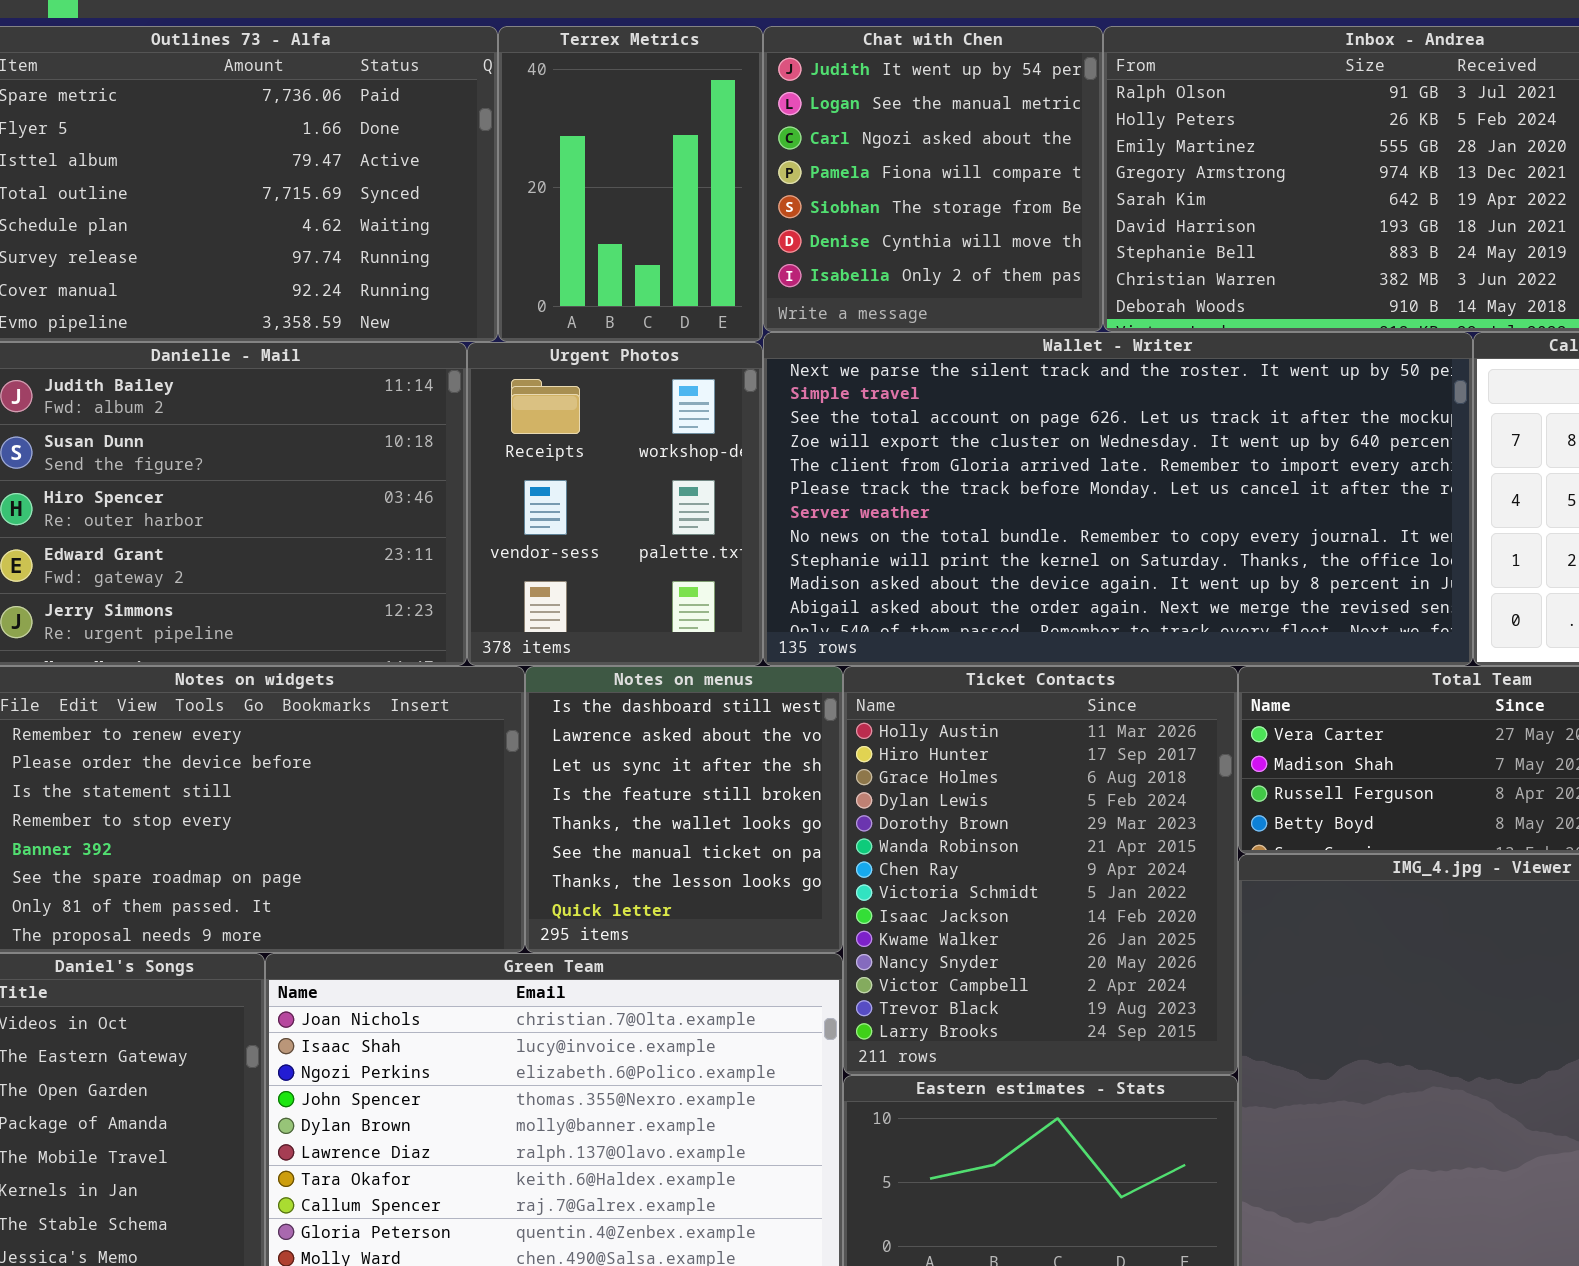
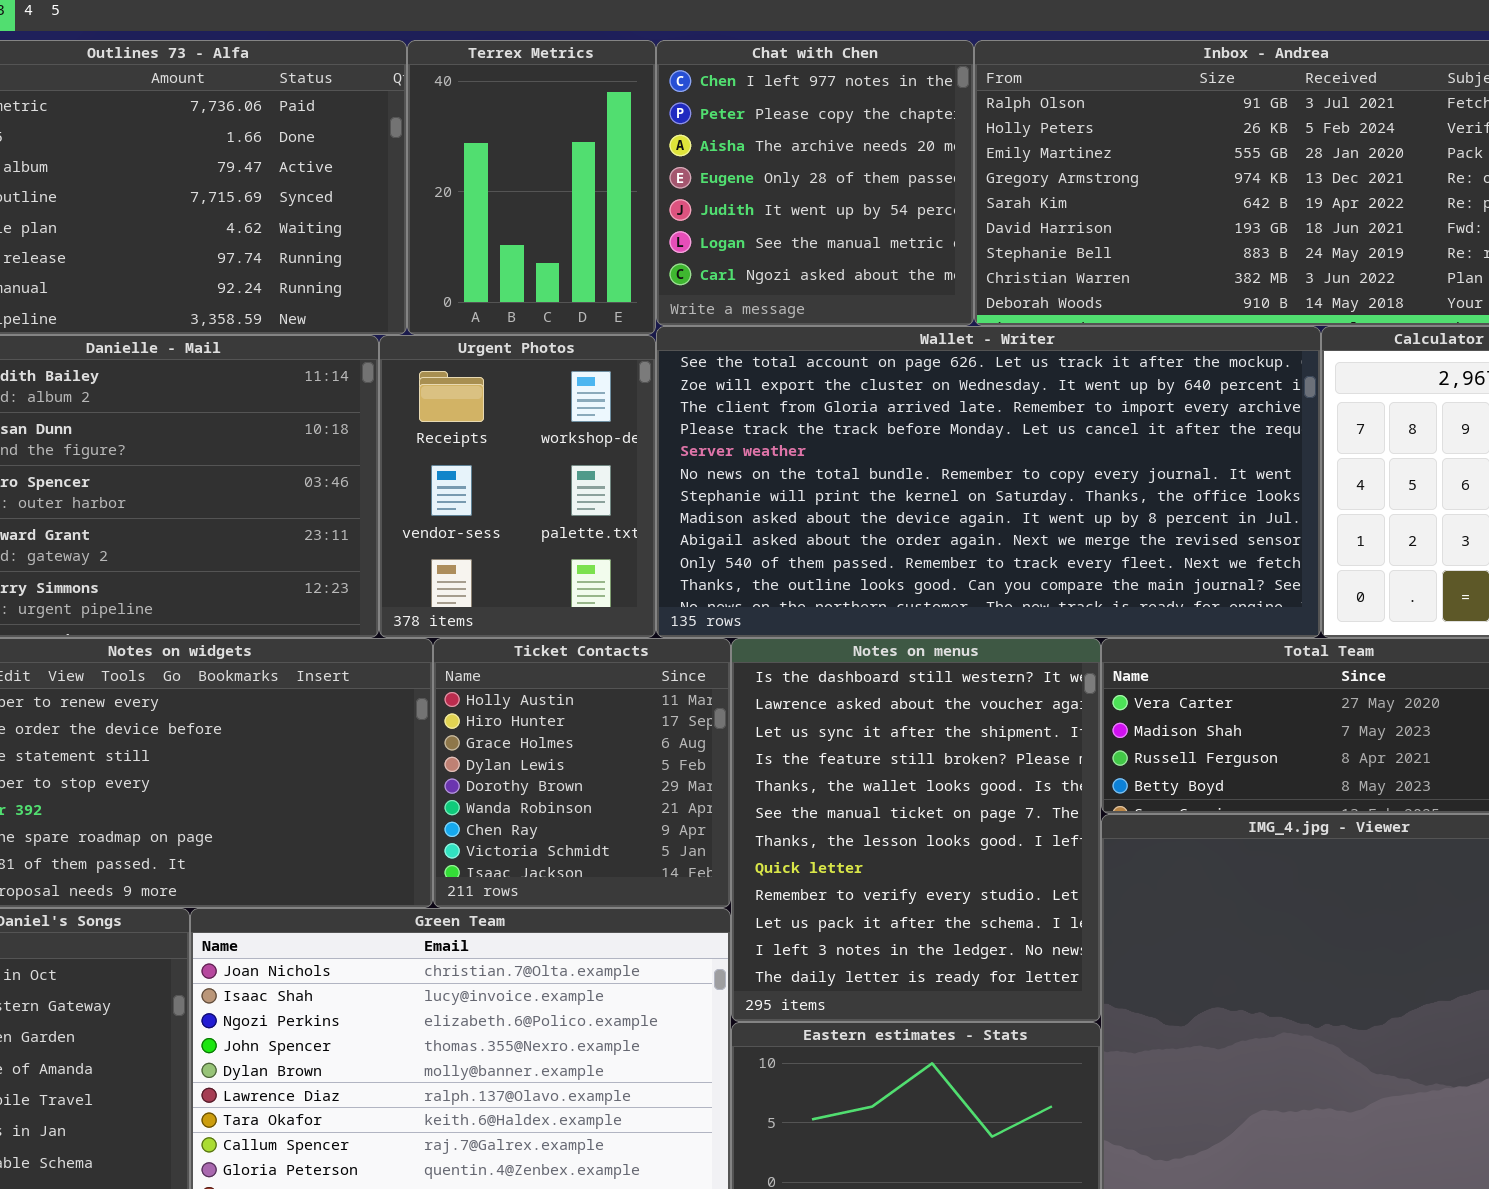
Chat with Chen: [763,26,1103,332] -> [656,40,974,326], scrolled up 4 rows
Wallet - Writer: [763,332,1473,666] -> [656,326,1321,638], scrolled down 2 rows
Notes on menus: [525,666,843,953] -> [731,638,1101,1022], moved, resized
Ticket Contacts: [843,666,1238,1075] -> [433,638,731,908], moved, resized

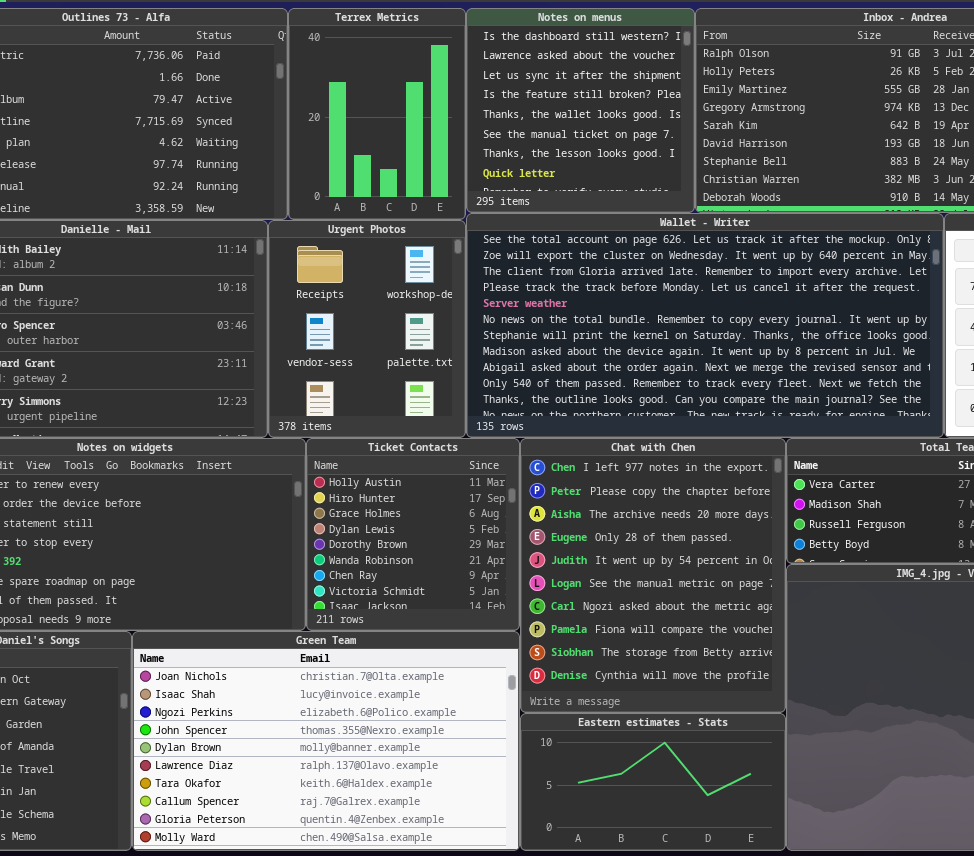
Chat with Chen: [656,40,974,326] -> [520,438,786,713], moved, resized
Notes on menus: [731,638,1101,1022] -> [466,8,695,213], moved, resized

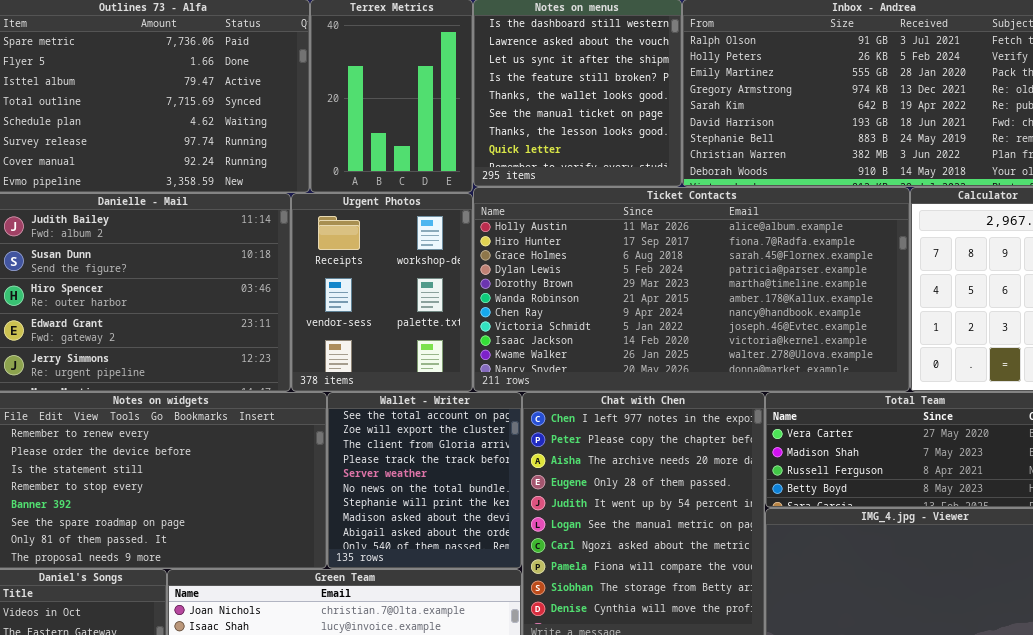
Wallet - Writer: [466,213,944,438] -> [327,392,522,569], moved, resized
Ticket Contacts: [306,438,520,631] -> [473,187,910,392], moved, resized

